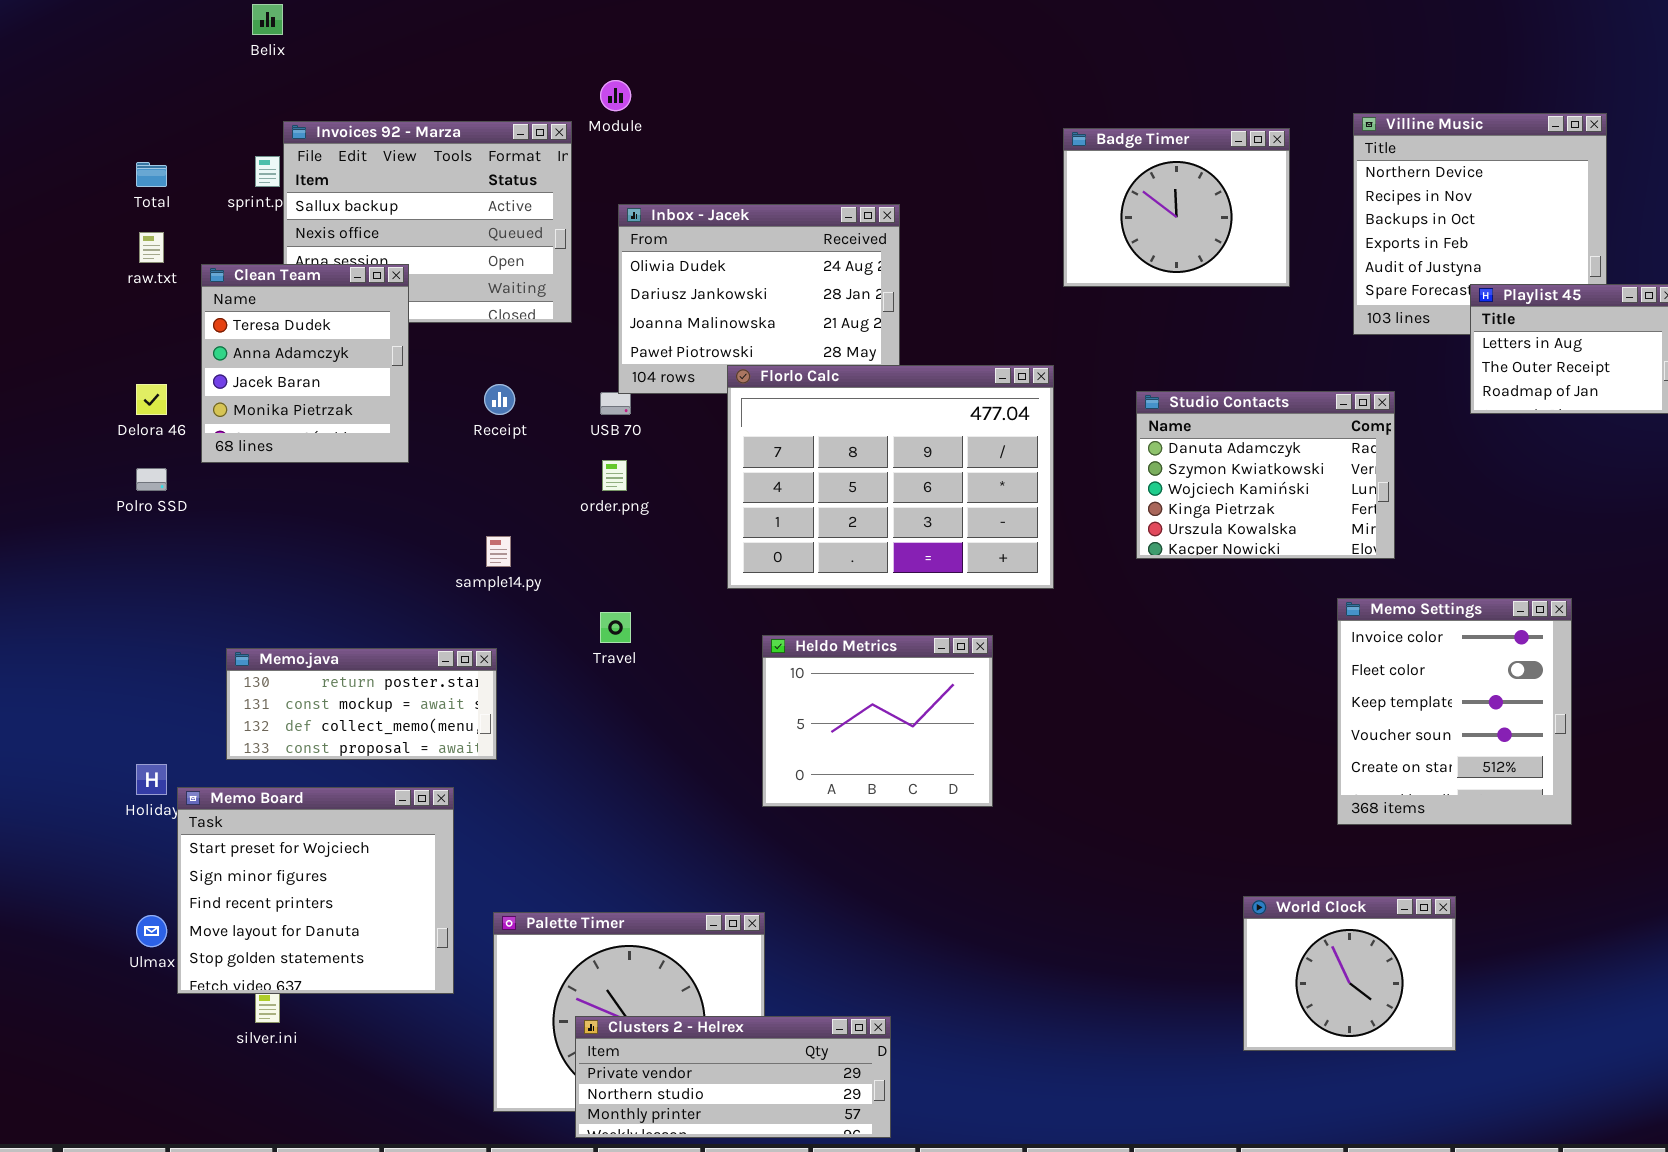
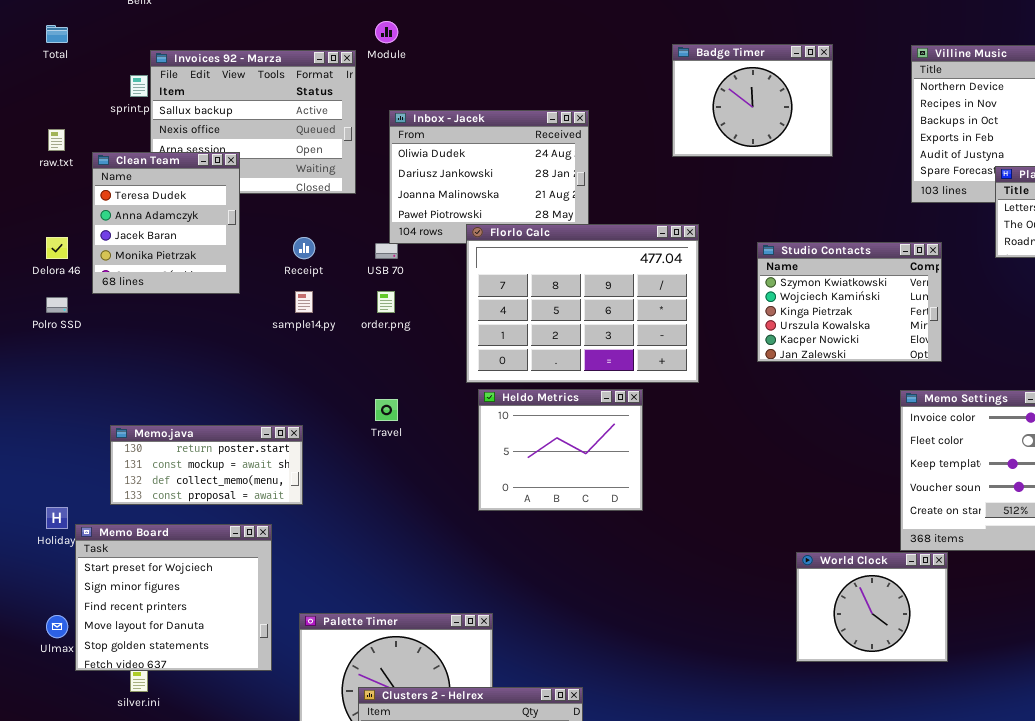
Badge Timer: [1063,128,1290,287] -> [672,44,833,157], moved
Total: [136,162,167,187] -> [46,25,68,43], moved
Studio Contacts: [1136,391,1395,559] -> [757,242,942,362], scrolled down 1 row
sample14.py: [486,536,511,567] -> [295,291,313,313], moved
Heldo Metrics: [762,635,993,807] -> [478,389,643,511], moved
World Clock: [1243,896,1456,1051] -> [796,552,948,662], moved

